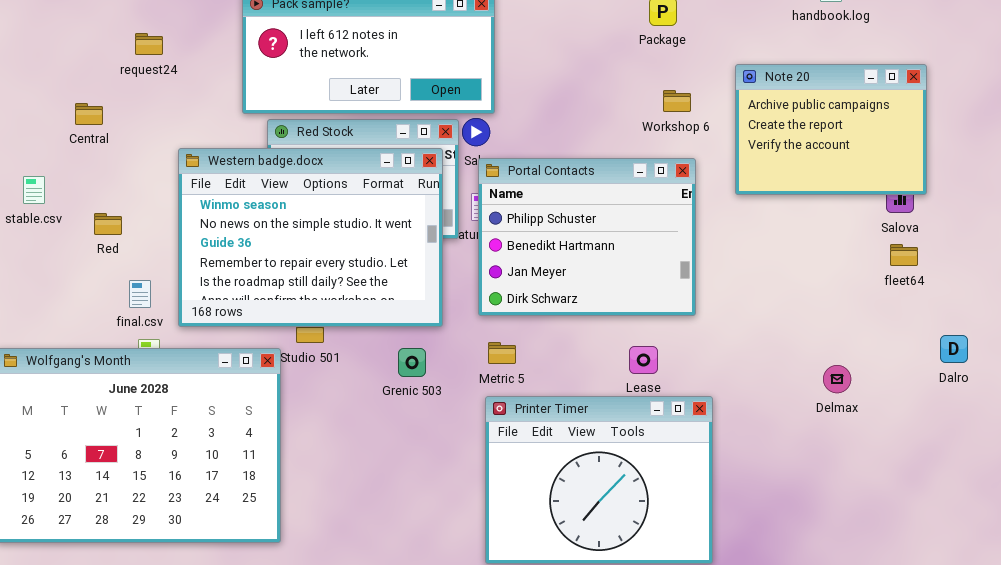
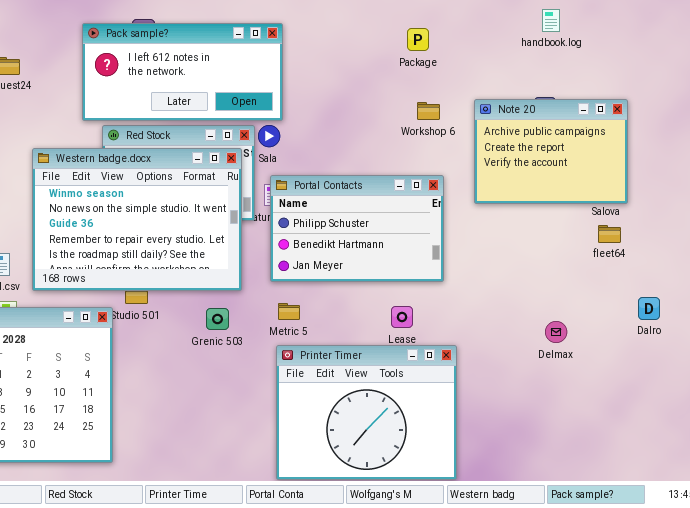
Note 20: [735,64,927,195] -> [474,99,628,204], moved
Portal Contacts: [478,158,696,316] -> [270,175,444,282], resized

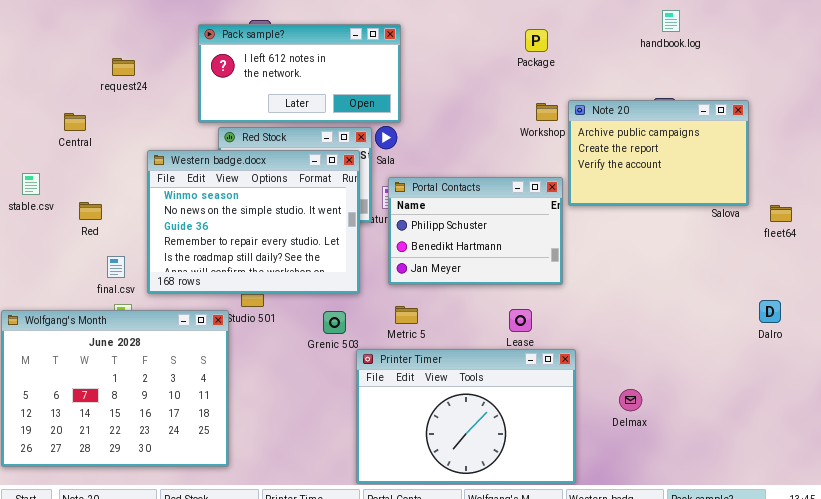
Note 20: [474,99,628,204] -> [568,100,749,206], resized
fleet64: [598,225,621,243] -> [770,205,792,222], moved
Delmax: [545,321,567,343] -> [619,389,642,411], moved
Printer Timer: [276,345,457,480] -> [356,349,576,484], resized

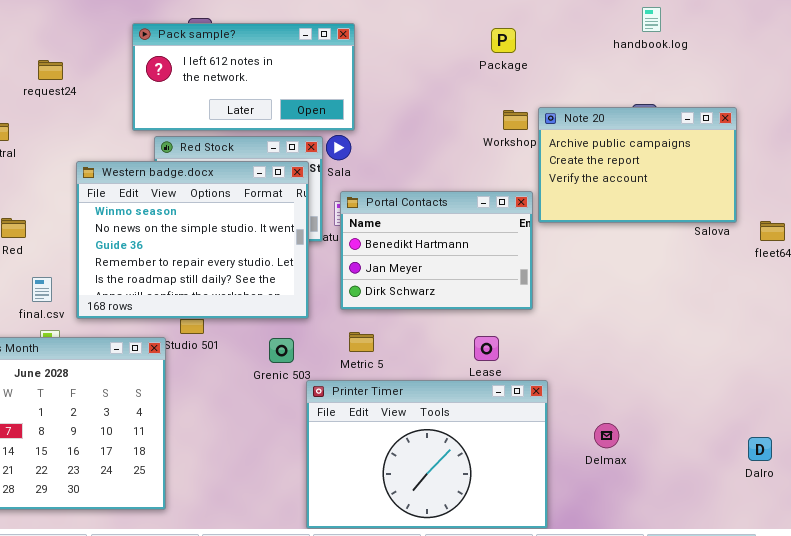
Portal Contacts: [388,177,563,285] -> [340,191,533,310], scrolled down 1 row
Dalro: [759,300,781,323] -> [748,437,772,461], moved

